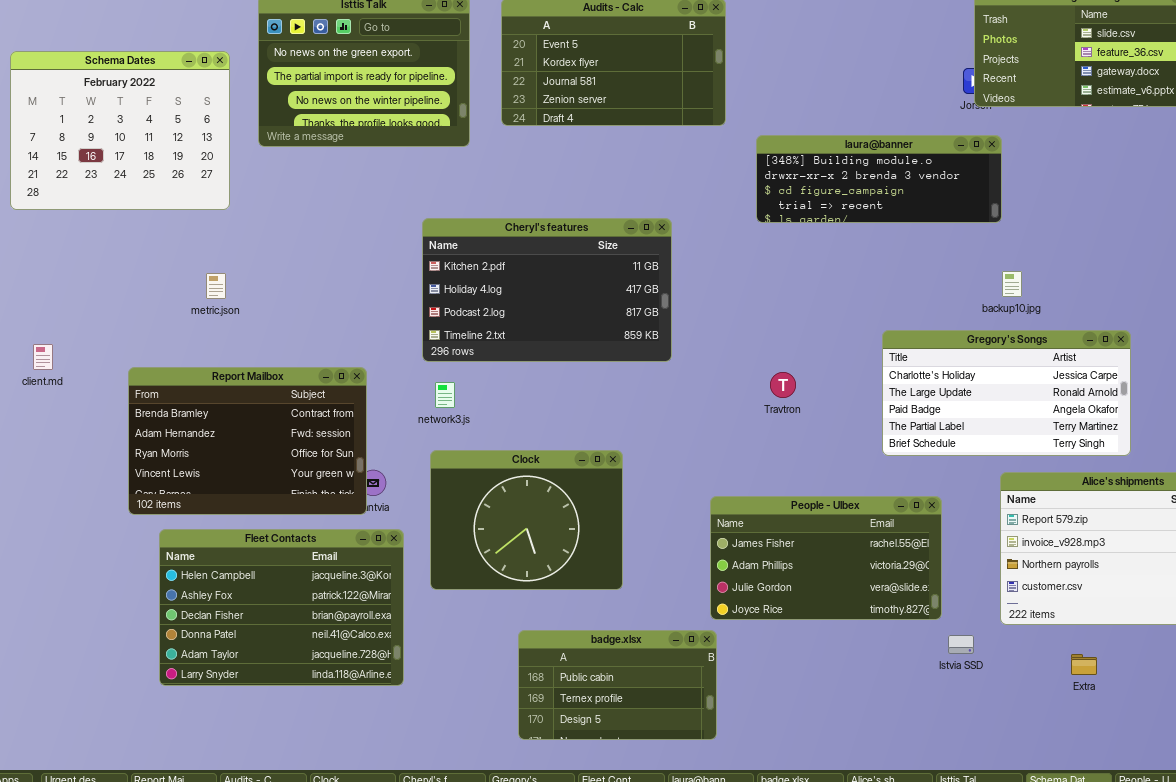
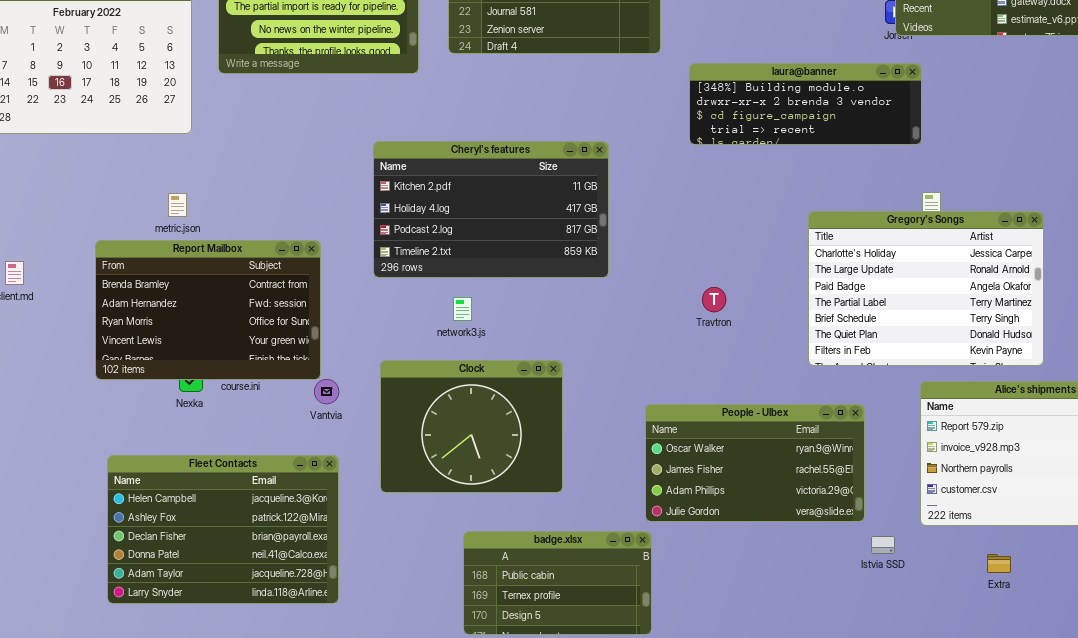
Gregory's Songs: [882,330,1131,456] -> [808,211,1044,366], resized
Report Mailbox: [128,367,367,515] -> [95,240,321,380], moved
network3.js: [435,382,455,408] -> [453,297,472,321], moved
People - Ulbex: [710,496,942,620] -> [645,404,865,522], scrolled up 1 row
Fleet Contacts: [159,529,404,686] -> [107,455,339,604], moved

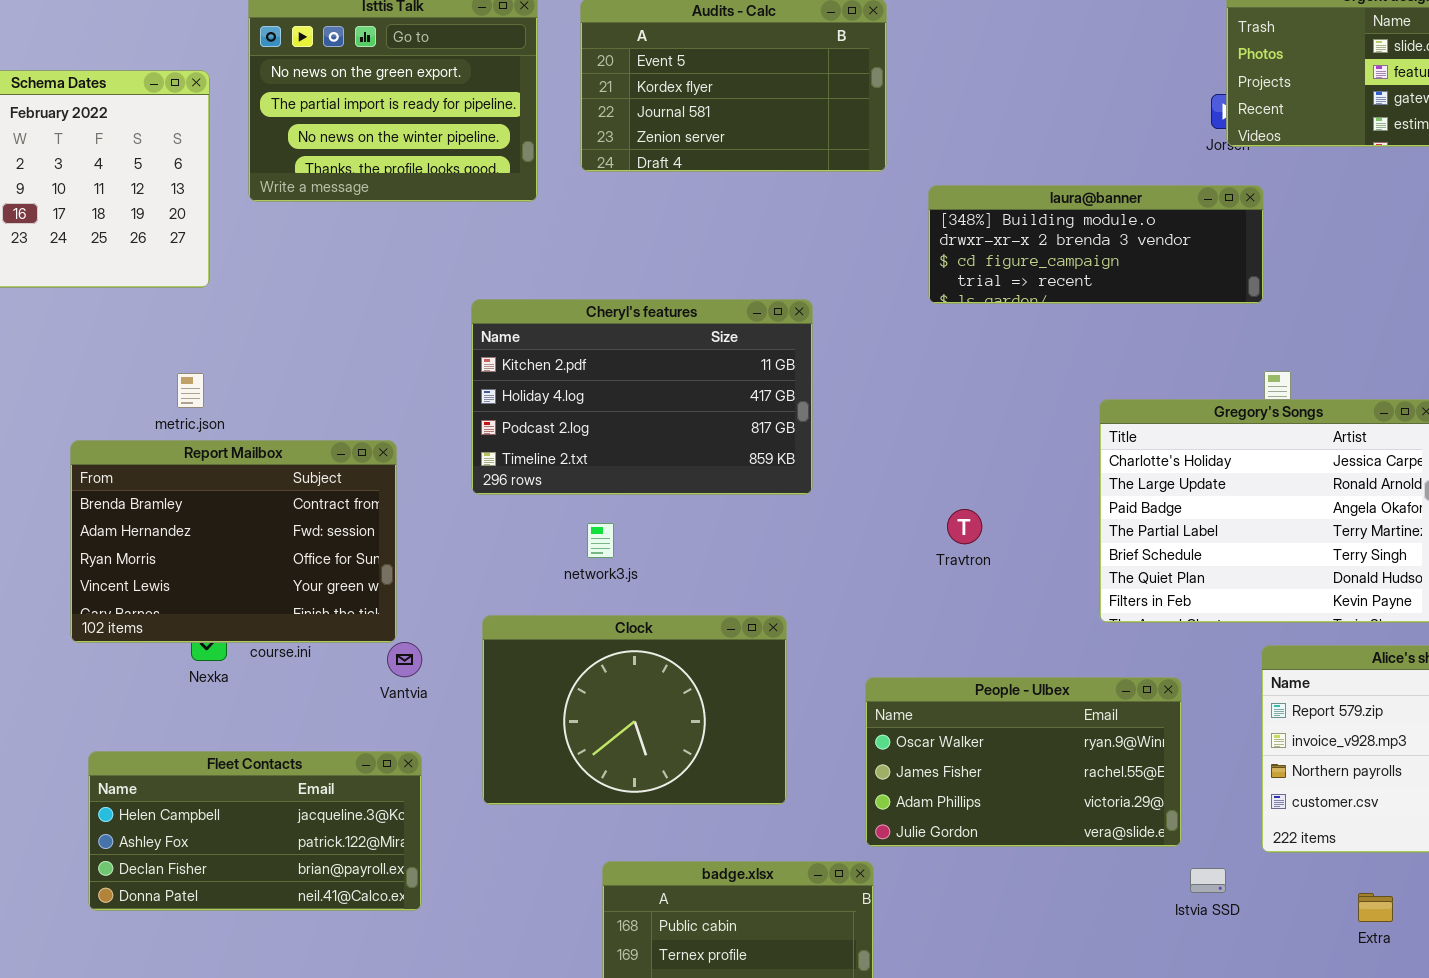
Clock: [380,360,563,493] -> [482,615,787,805], resized
Fleet Contacts: [107,455,339,604] -> [88,751,422,911], resized

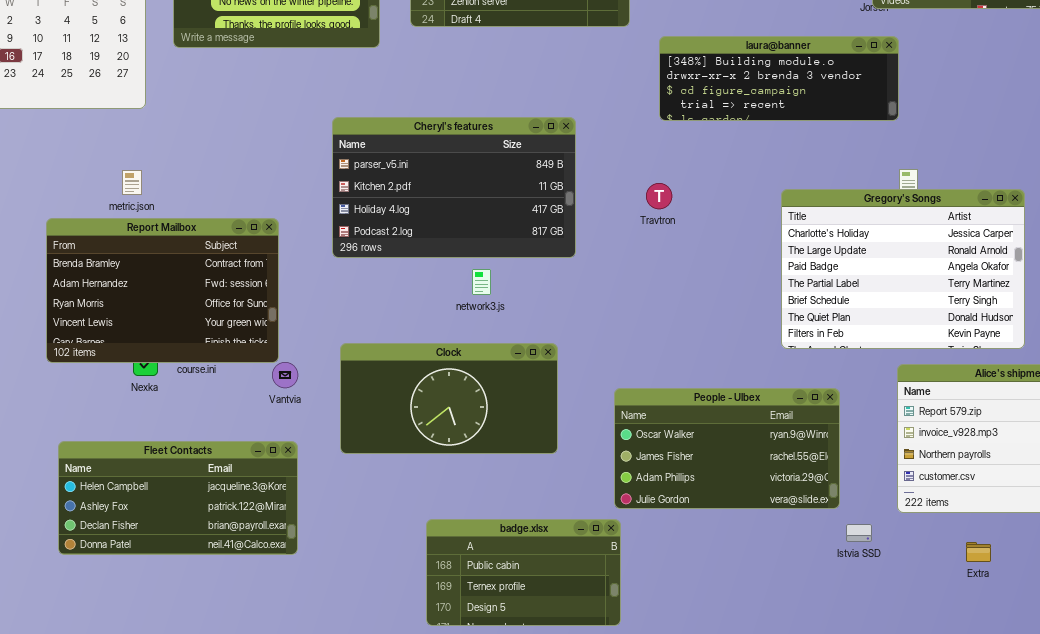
Cheryl's features: [471,299,813,495] -> [332,117,576,258], scrolled up 1 row
Travtron: [947,509,982,544] -> [646,183,672,209], moved
network3.js: [587,523,614,558] -> [472,269,491,295], moved
Clock: [482,615,787,805] -> [340,343,558,454], resized

